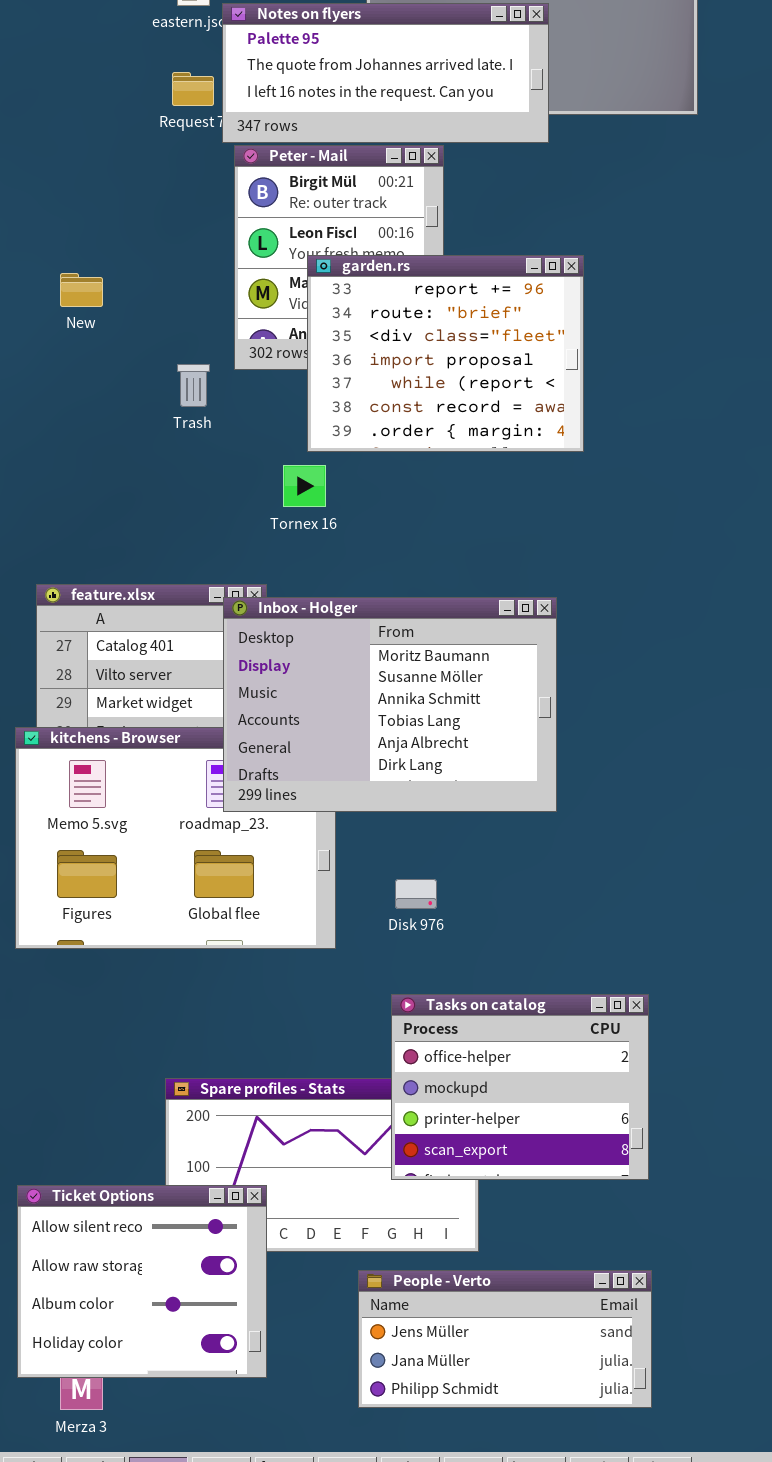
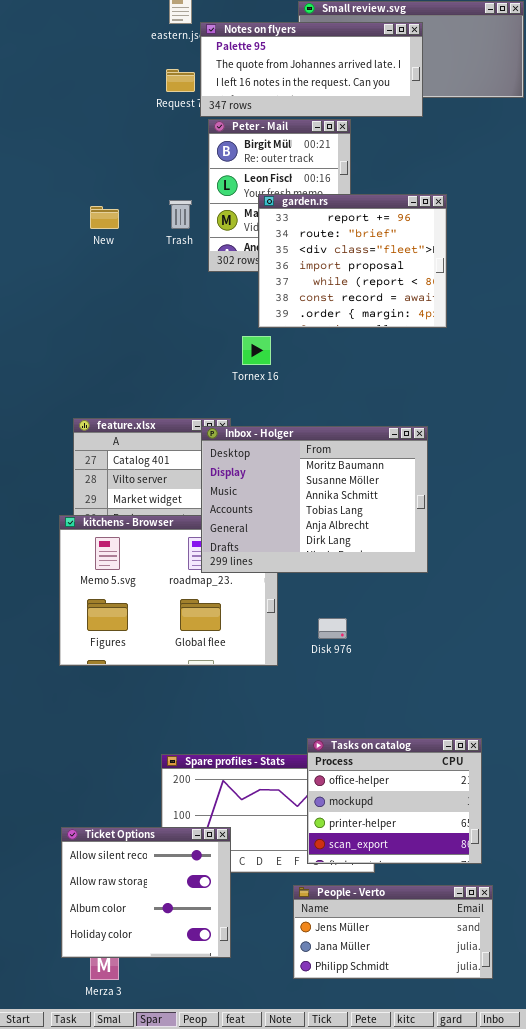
Trash: [177,364,210,407] -> [169,200,192,229], moved
Tasks on catalog: [391,994,649,1180] -> [307,738,482,864], moved

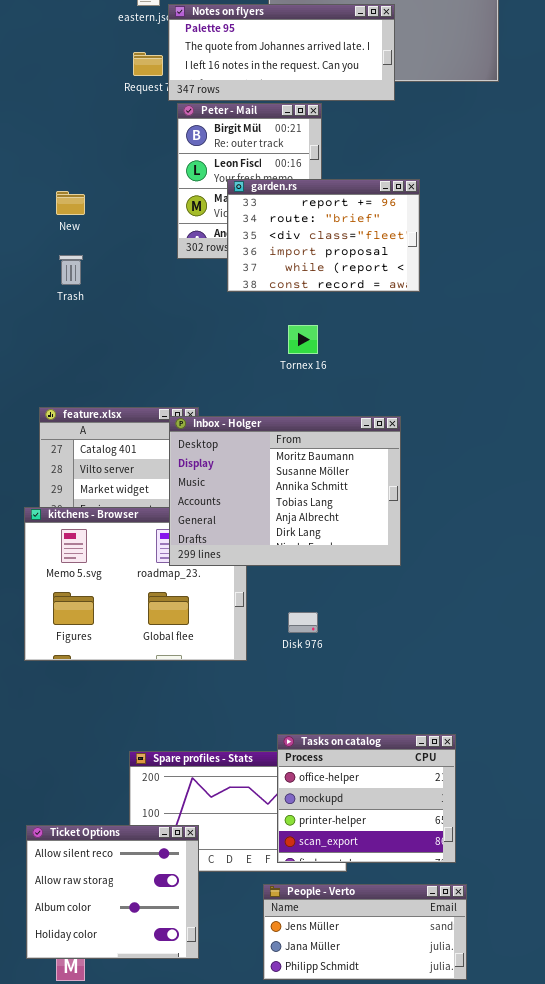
garden.rs: [258,194,447,328] -> [227,179,420,292], resized
Trash: [169,200,192,229] -> [59,255,83,285], moved
Tornex 16: [242,336,271,365] -> [288,325,318,354], moved

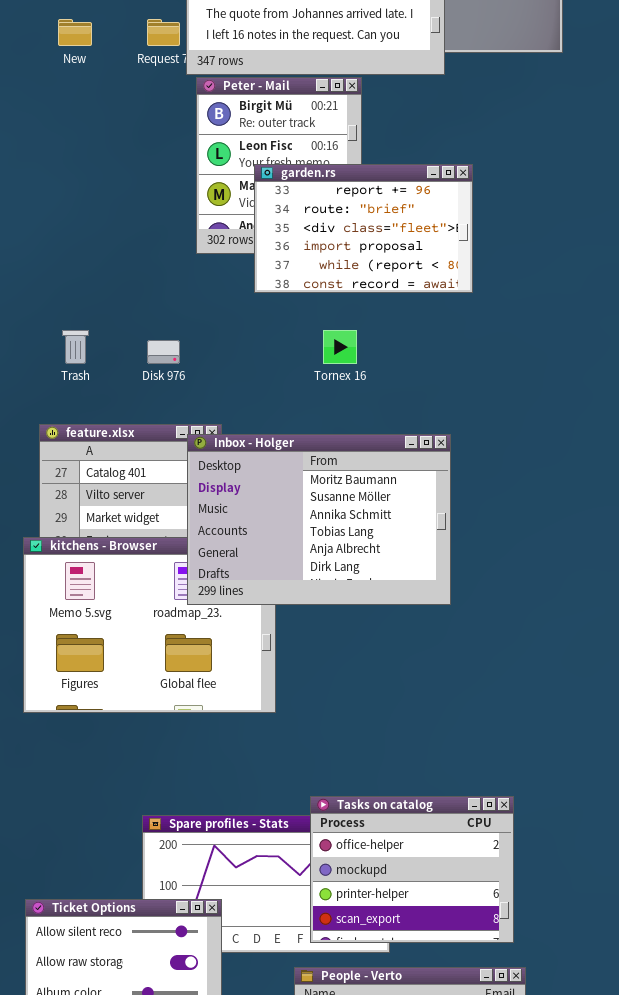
New: [56,191,85,215] -> [58,19,92,46], moved
Trash: [59,255,83,285] -> [62,330,89,364], moved
Disk 976: [288,612,318,633] -> [147,340,180,364], moved

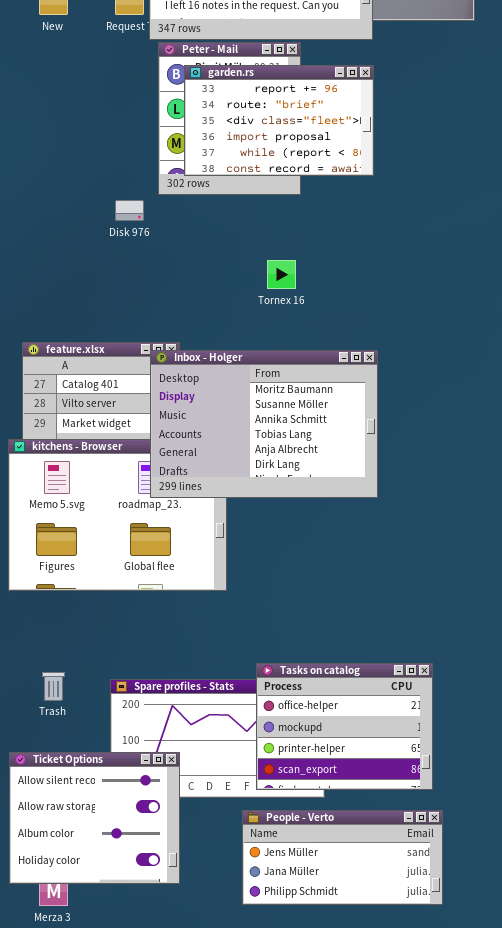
garden.rs: [254,164,473,293] -> [184,65,374,176], moved
Trash: [62,330,89,364] -> [42,672,65,701], moved
Disk 976: [147,340,180,364] -> [115,200,144,221], moved

